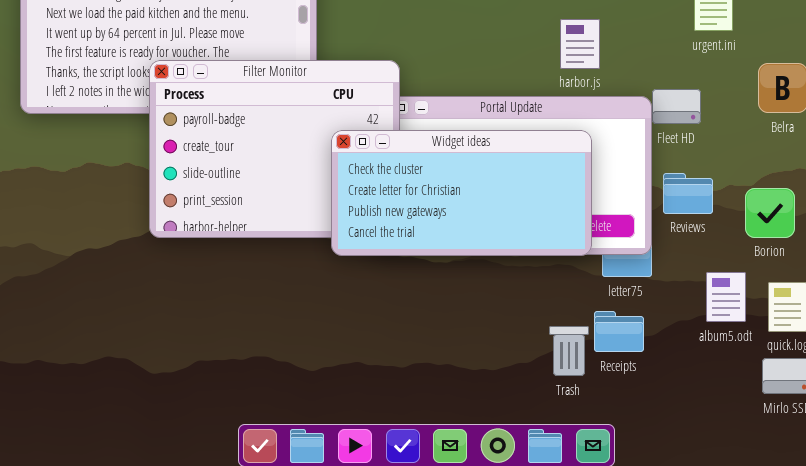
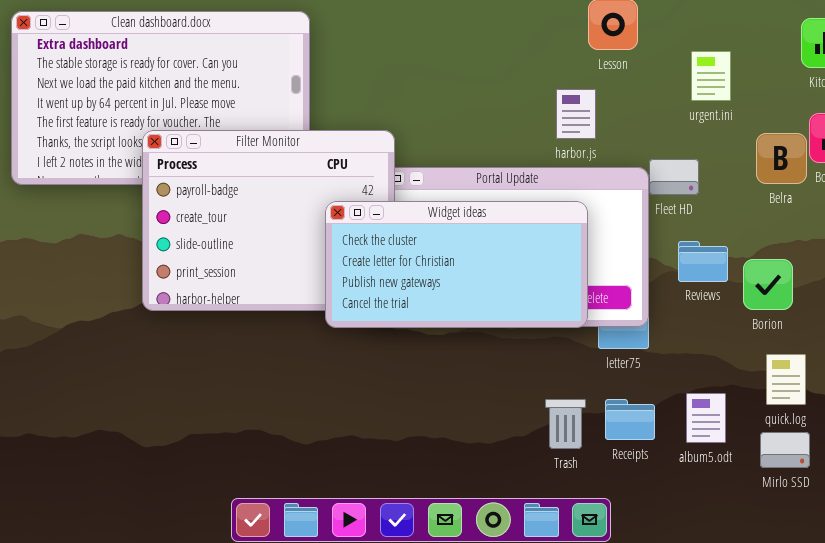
Reviews: [663,173,713,214] -> [678,241,728,282], moved
album5.odt: [706,272,746,322] -> [686,393,726,443], moved
Receipts: [594,311,644,352] -> [605,399,655,440], moved

